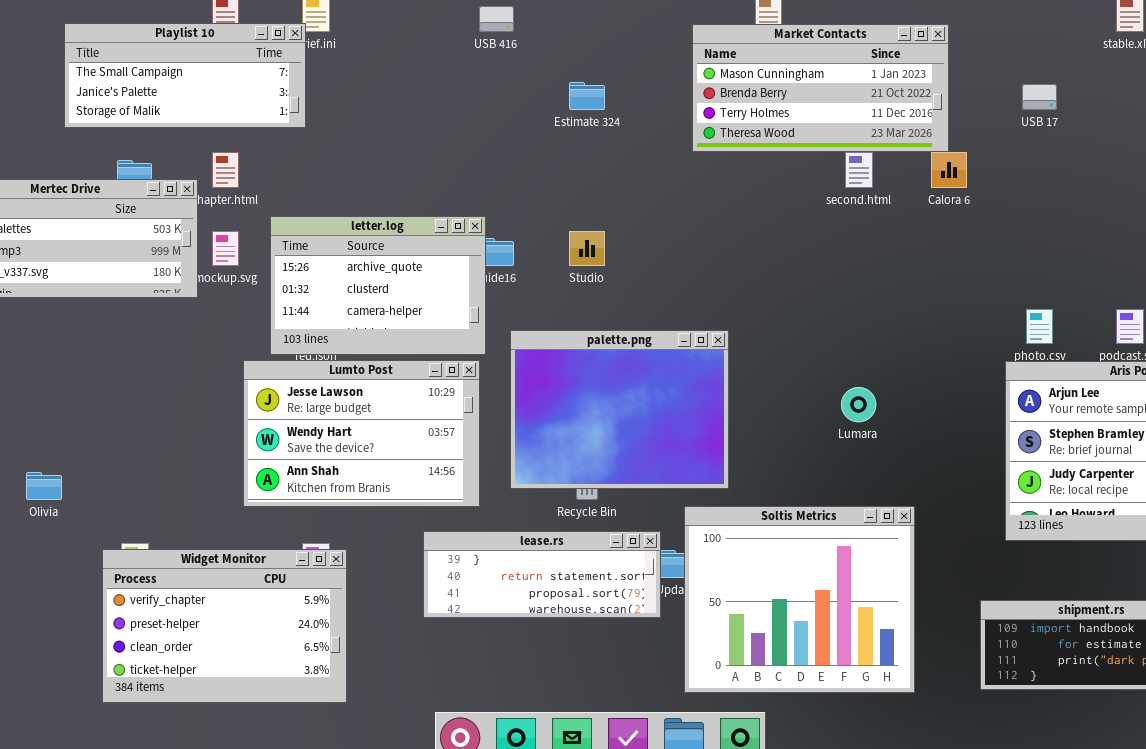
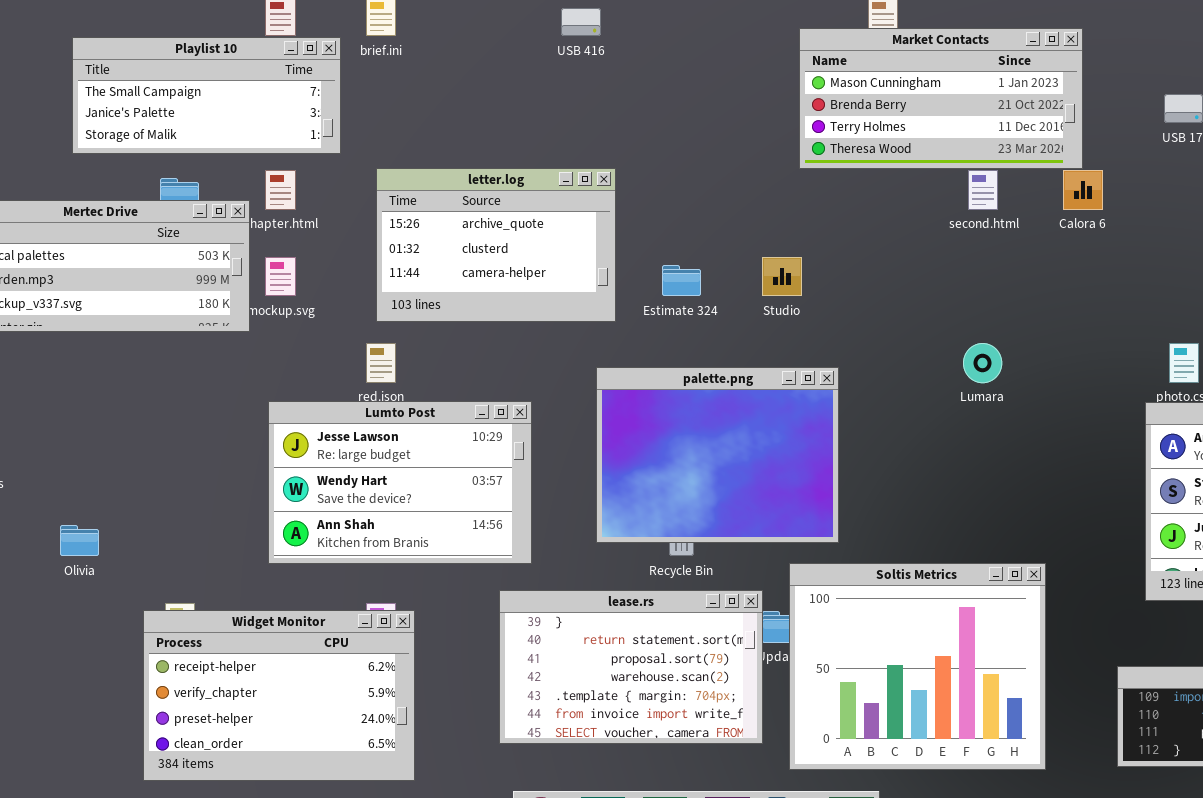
Playlist 10: [64,23,306,128] -> [72,37,341,154], moved
Estimate 324: [569,82,605,110] -> [662,265,701,296], moved
letter.log: [270,216,486,355] -> [376,168,616,322], moved
Studio: [569,231,605,266] -> [762,257,802,296], moved
Lumto Post: [243,360,480,507] -> [268,401,532,564], moved
Lumara: [841,387,876,422] -> [963,343,1002,383], moved
lease.rs: [423,531,661,618] -> [499,590,763,744], resized
Widget Monitor: [102,549,347,703] -> [143,610,415,781], scrolled up 1 row

